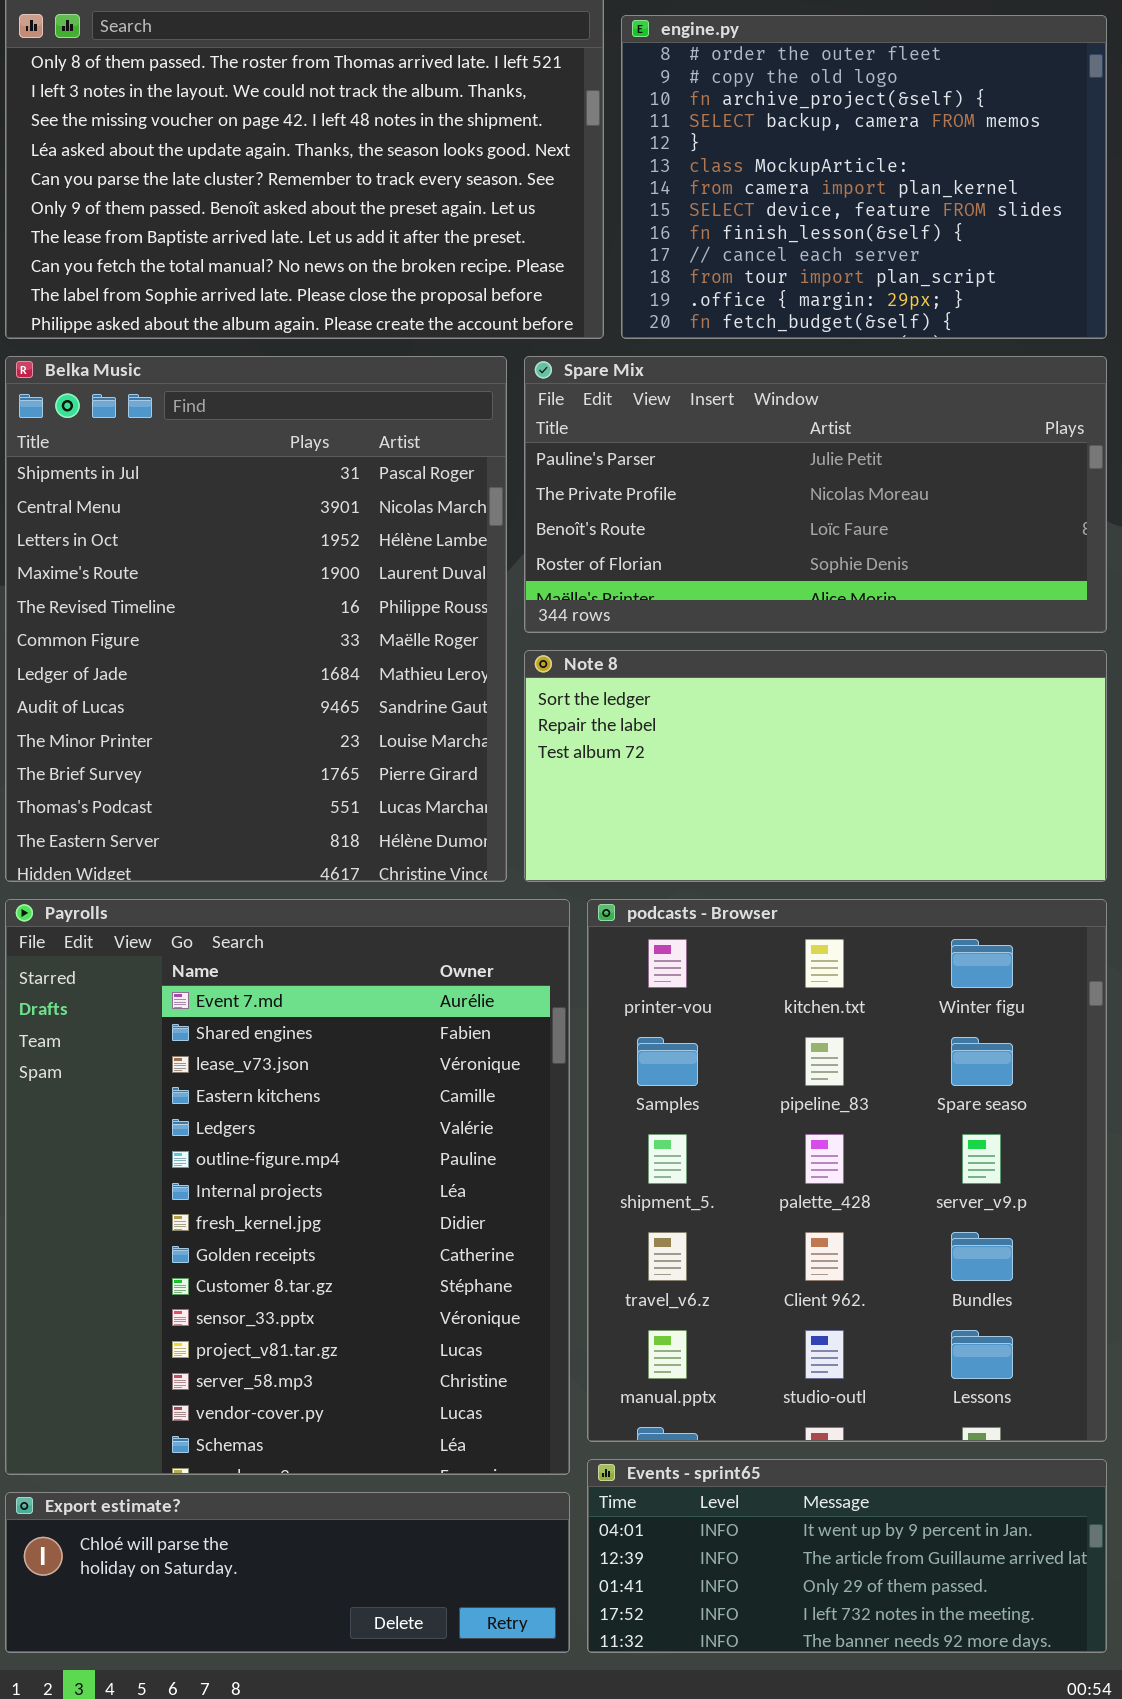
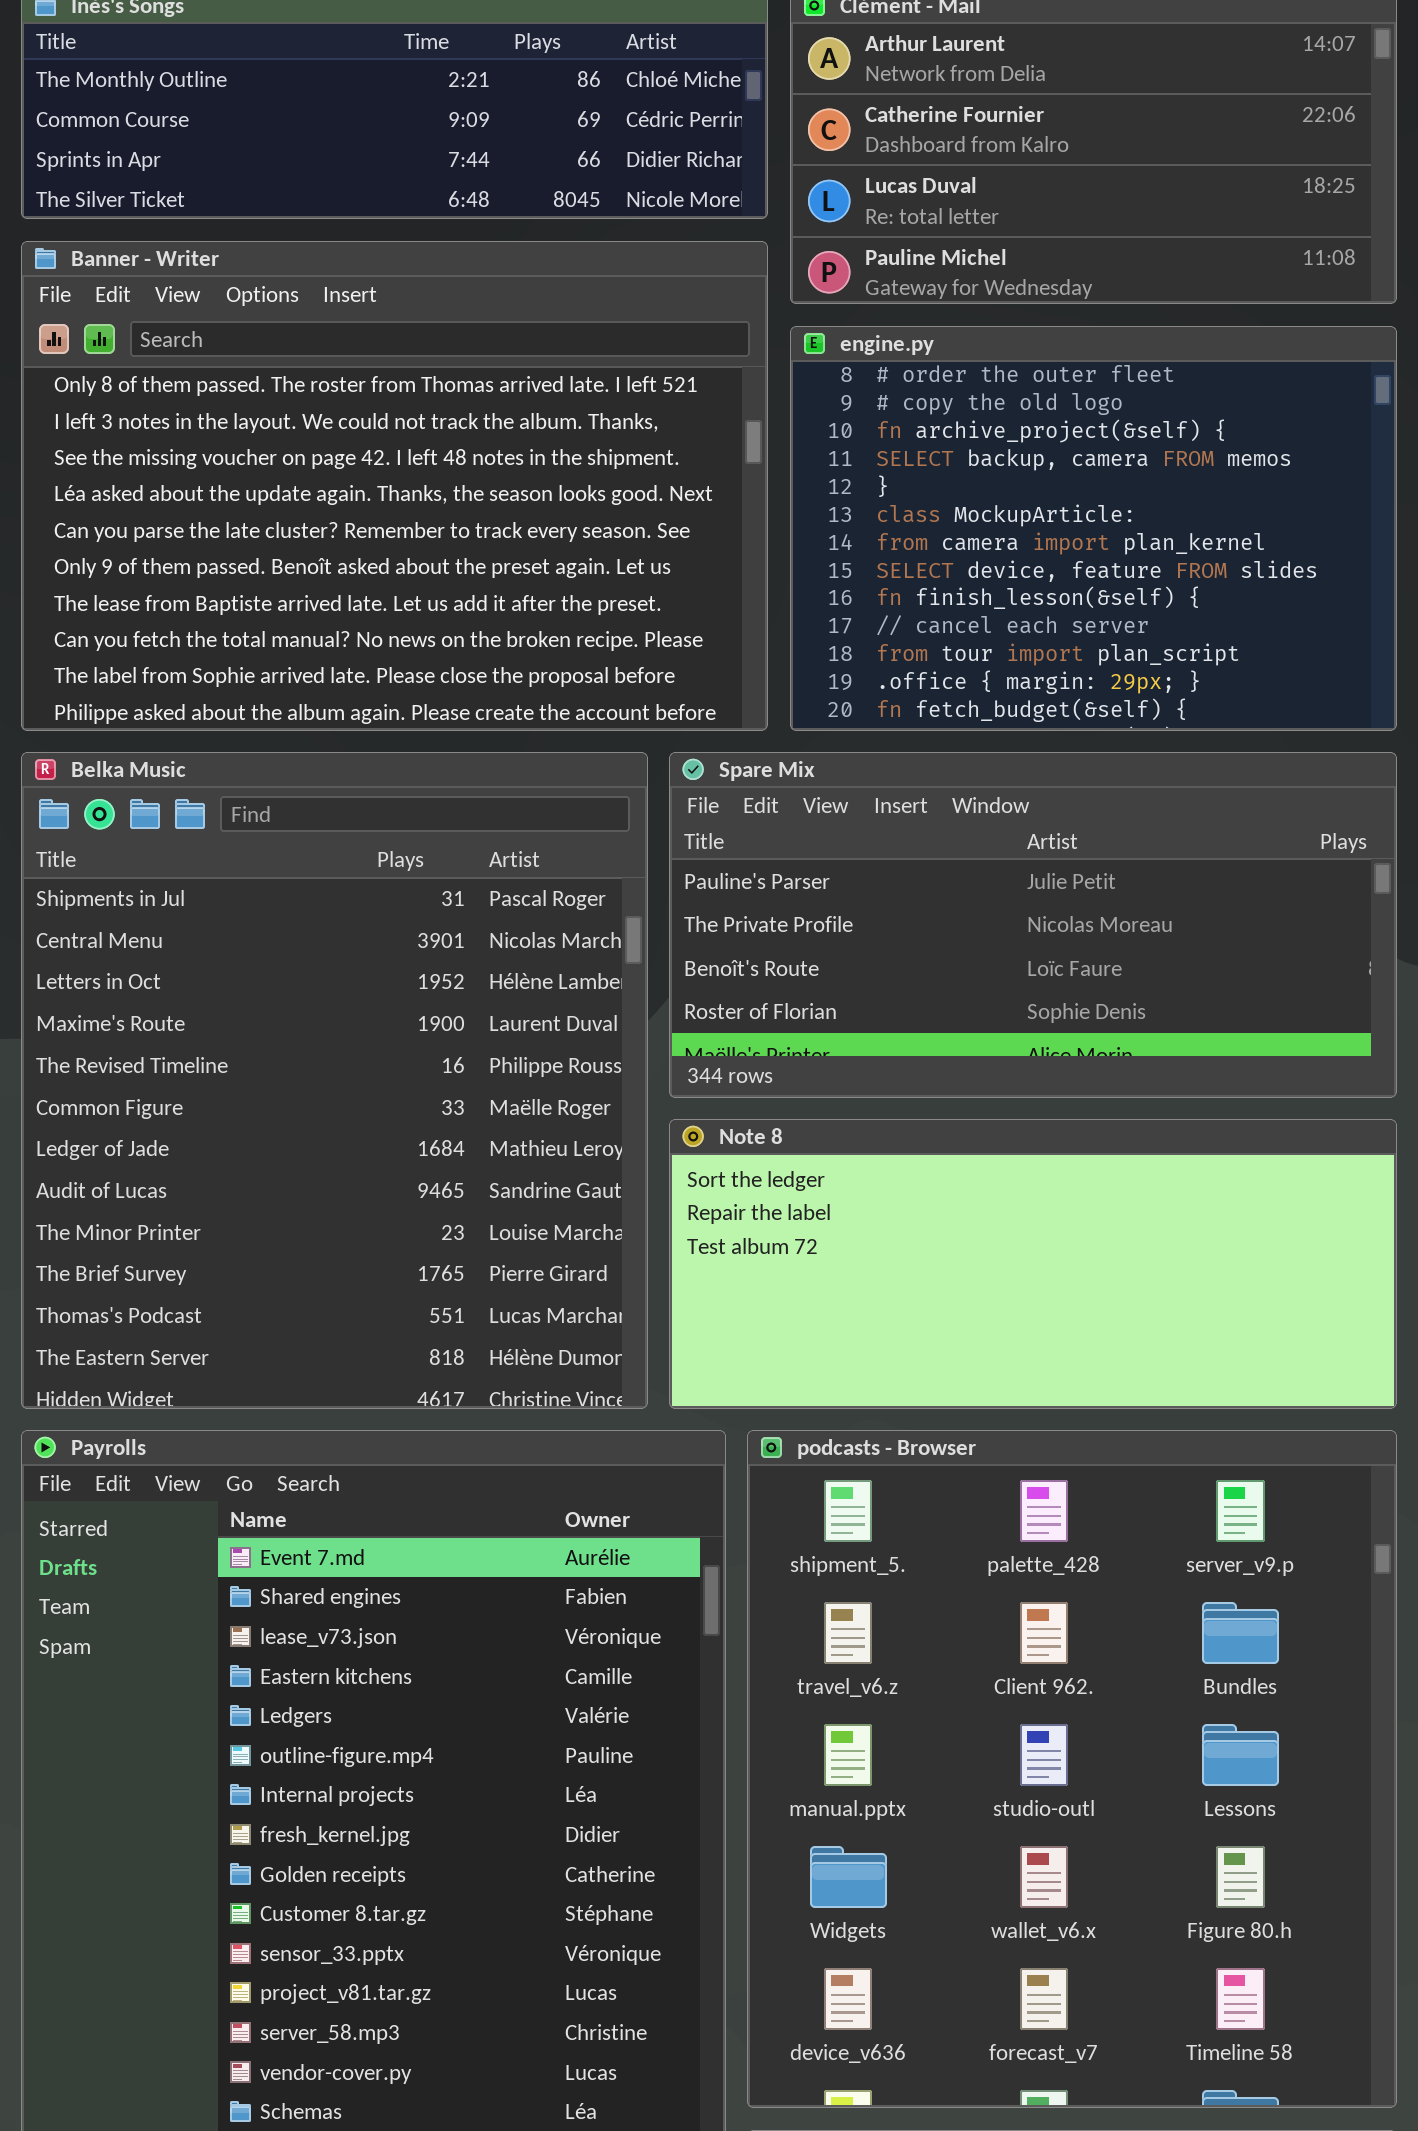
podcasts - Browser: [587,899,1107,1442] -> [747,1430,1397,2108], scrolled down 2 rows

